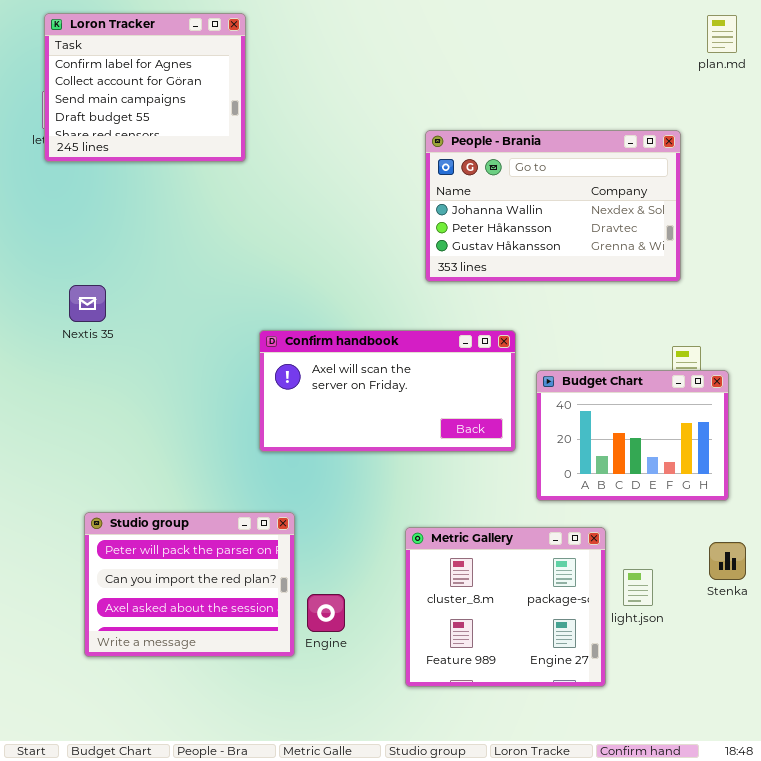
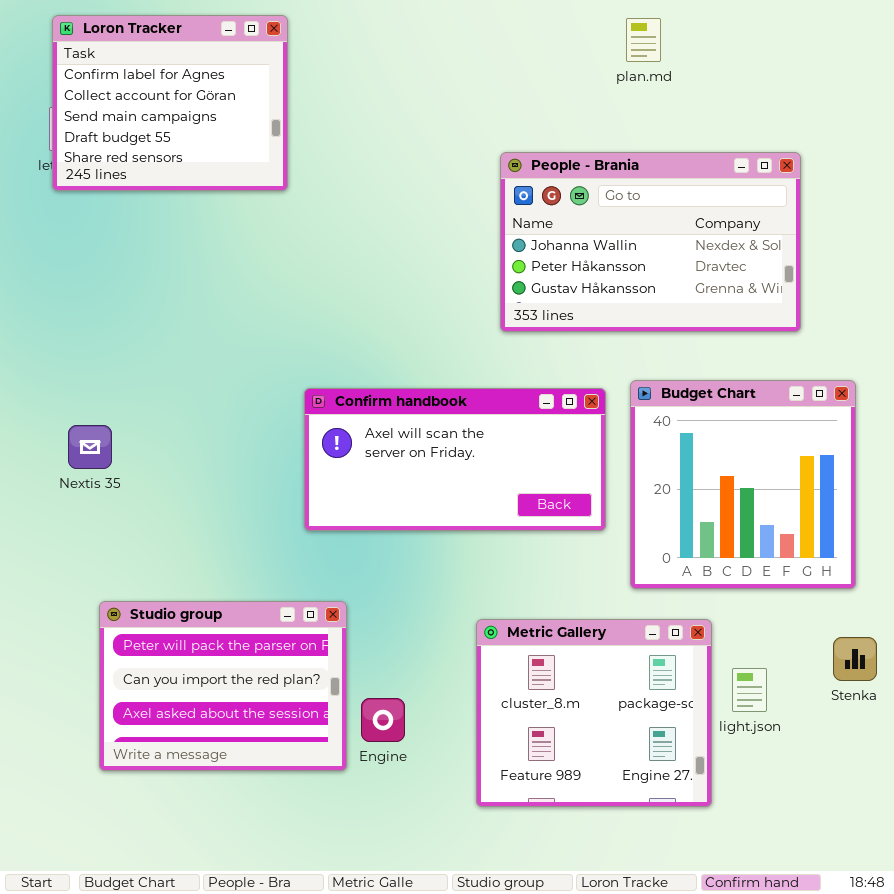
plan.md: [707,15,737,53] -> [626,18,661,62], moved
Nextis 35: [69,285,106,322] -> [68,425,112,469], moved
Budget Chart: [536,370,729,501] -> [630,380,856,589], resized

